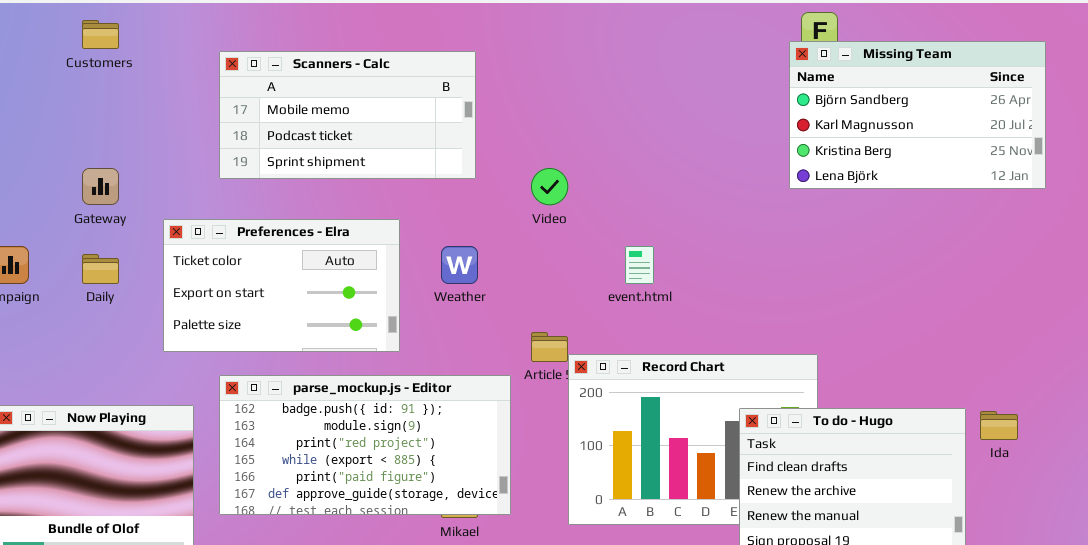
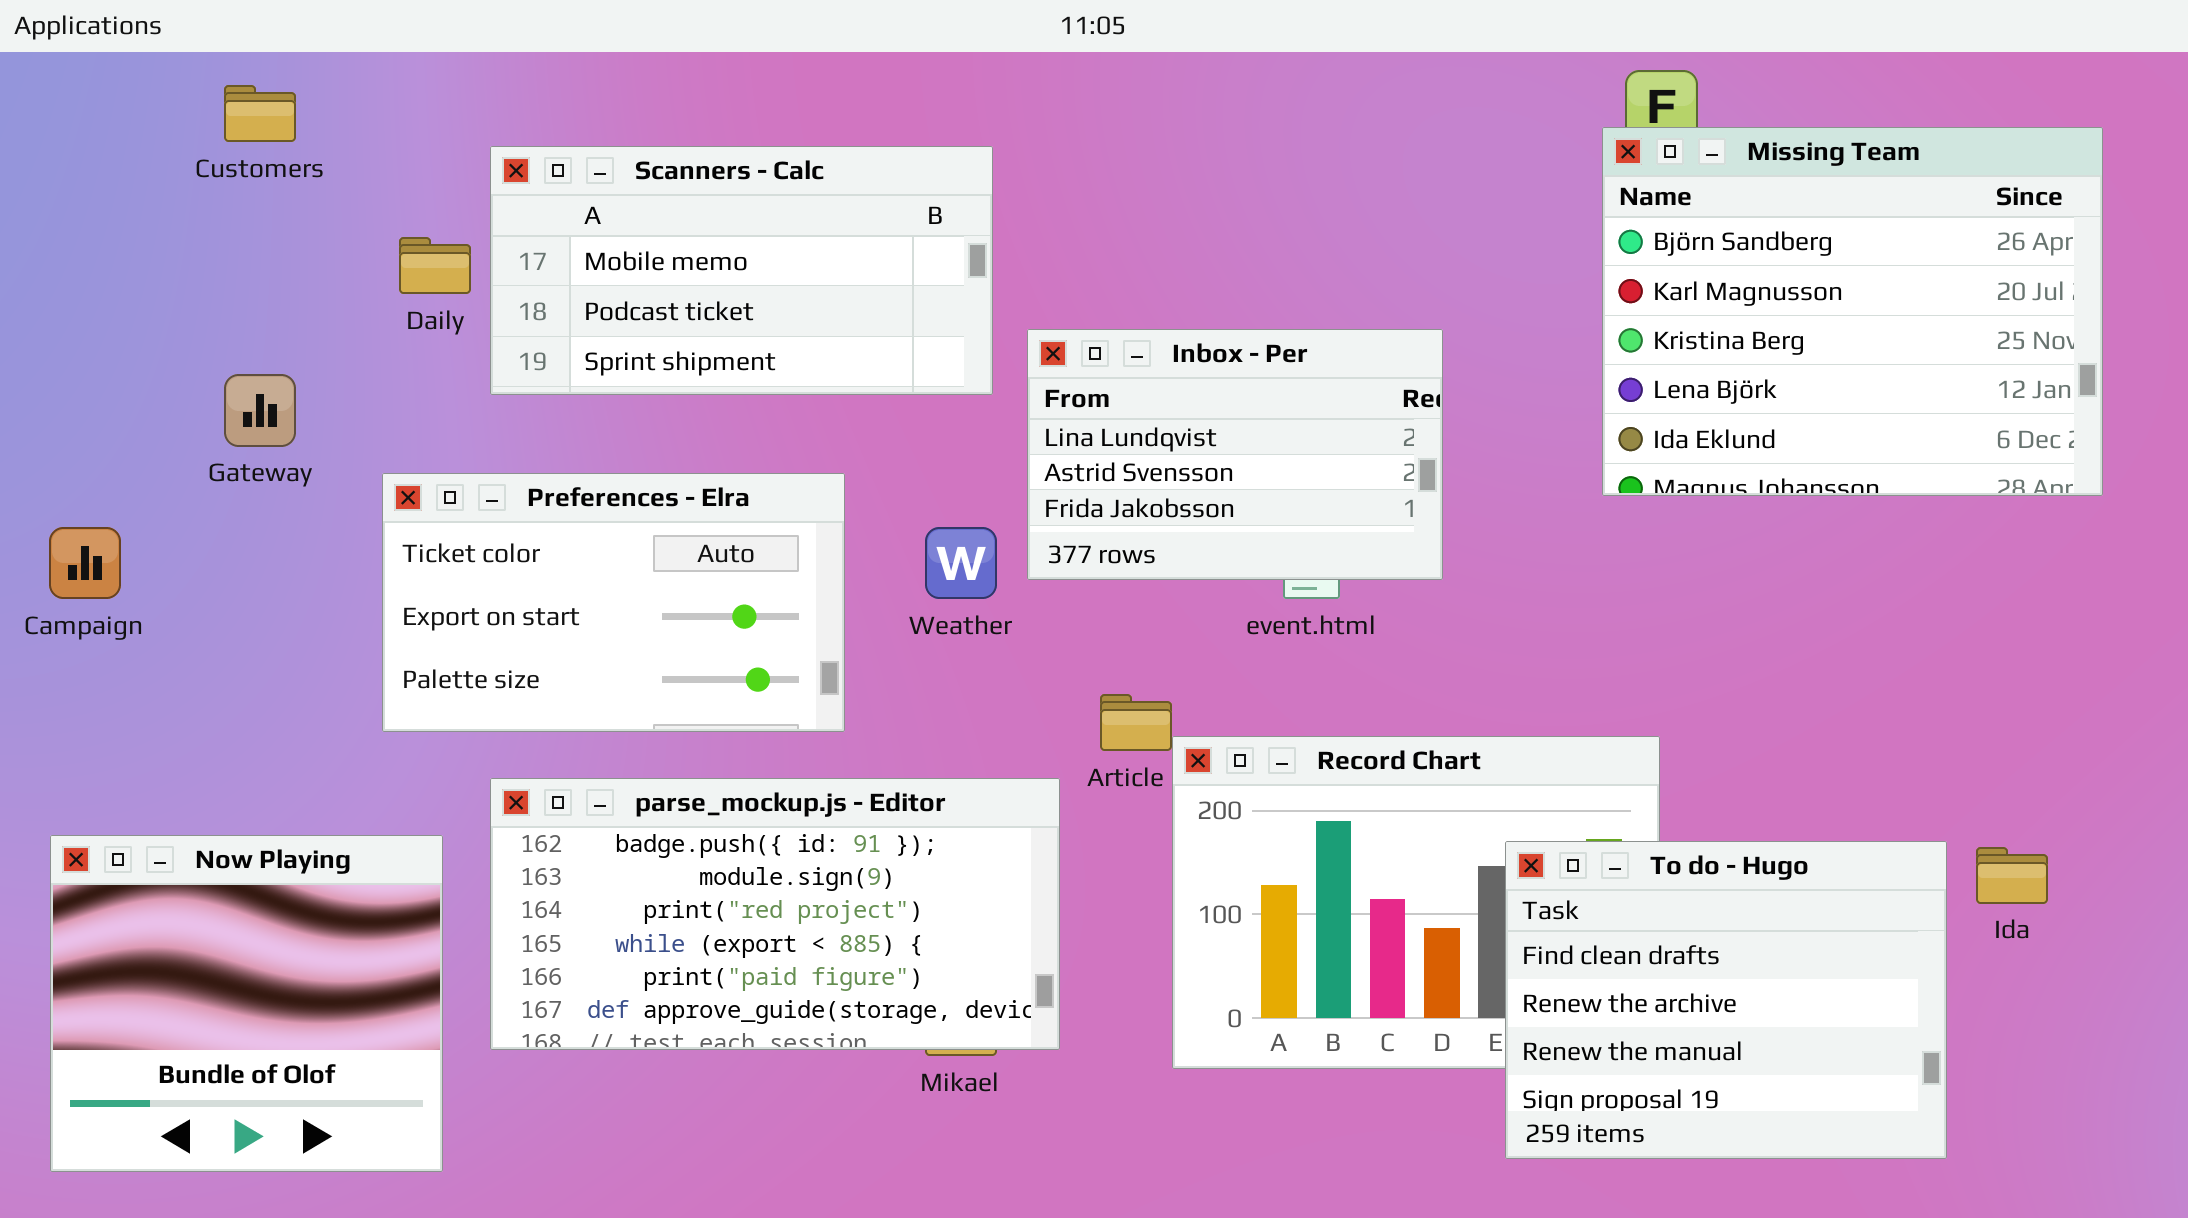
Missing Team: [789,41,1046,189] -> [1602,127,2103,496], resized
Inbox - Per: none -> [1027,329,1443,580], opened
Daily: [82,254,119,284] -> [399,237,471,294], moved

